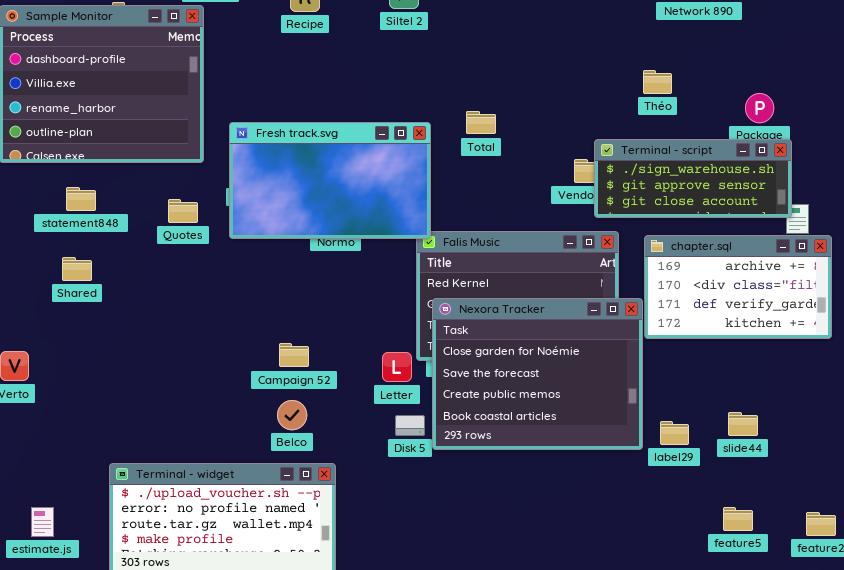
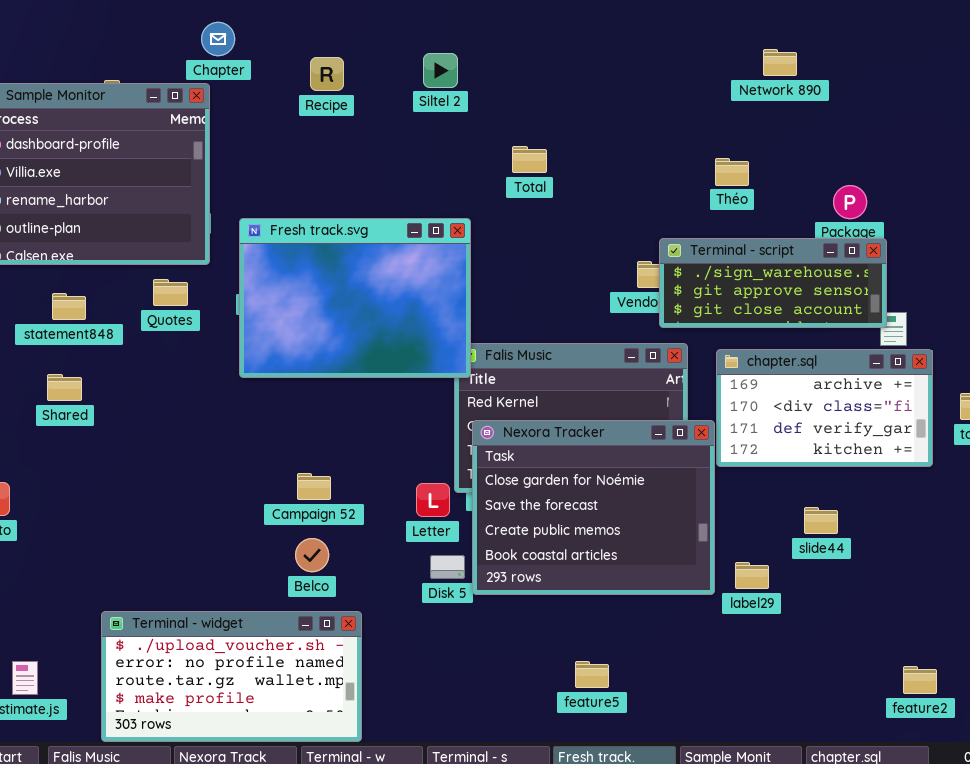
Total: [466,111,496,134] -> [512,146,547,173], moved
Fresh track.svg: [229,122,431,239] -> [239,218,471,378], resized
Quotes: [168,199,198,223] -> [153,279,188,306], moved
slide44: [728,412,758,436] -> [804,507,838,534], moved
feature5: [723,507,753,531] -> [575,661,609,688], moved

